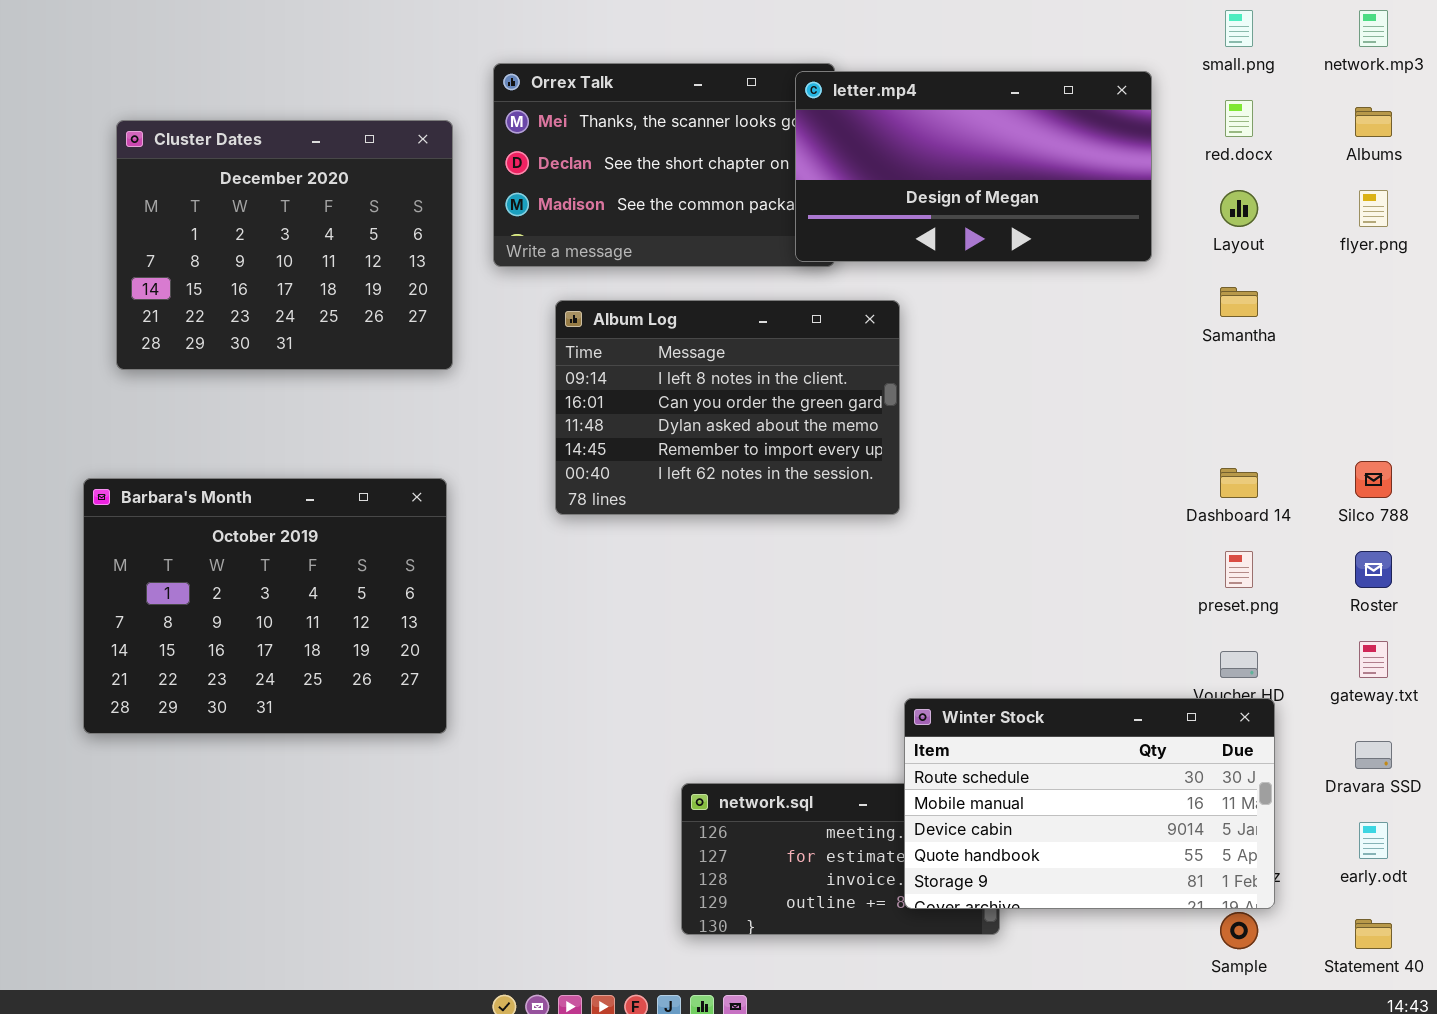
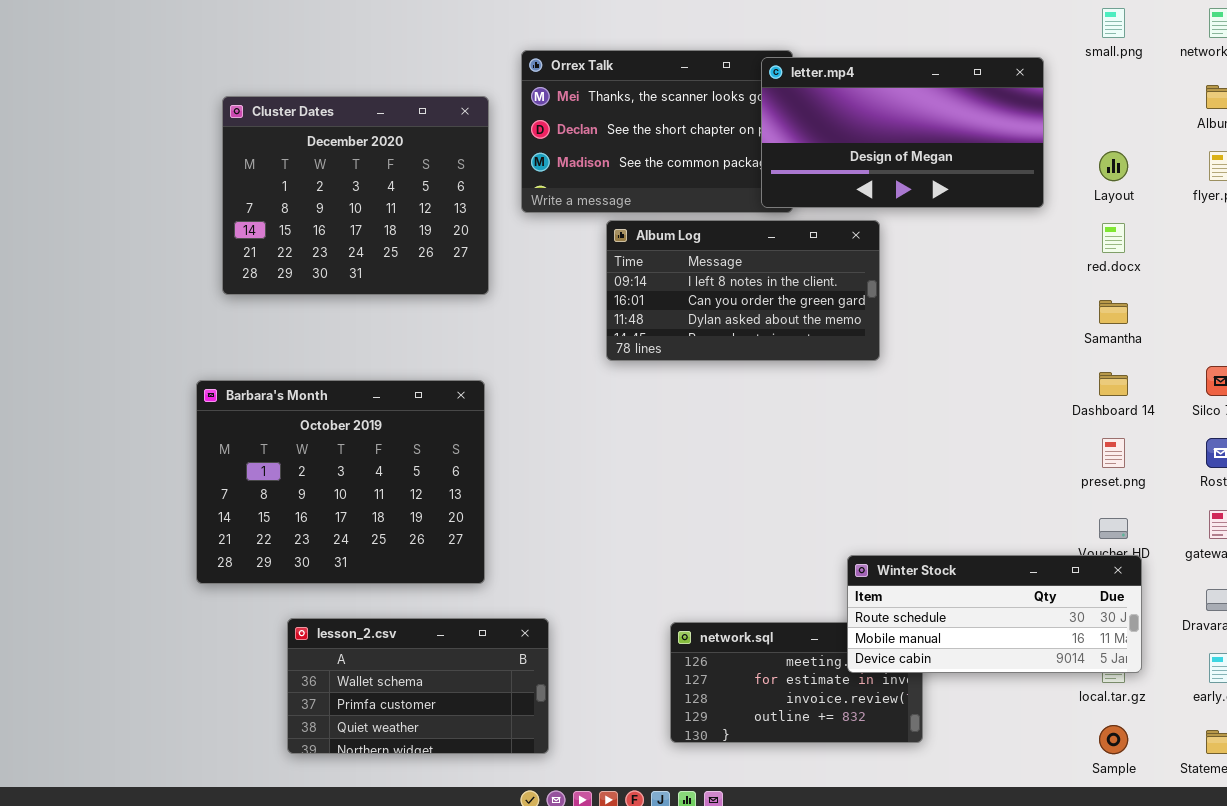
red.docx: [1225,100,1253,137] -> [1102,223,1125,253], moved
Samantha: [1220,287,1258,317] -> [1099,300,1128,324], moved
Album Log: [555,300,900,515] -> [606,220,880,361], moved, resized
Winter Stock: [904,698,1275,909] -> [847,555,1142,673], resized
lesson_2.csv: none -> [287,618,549,754], opened

